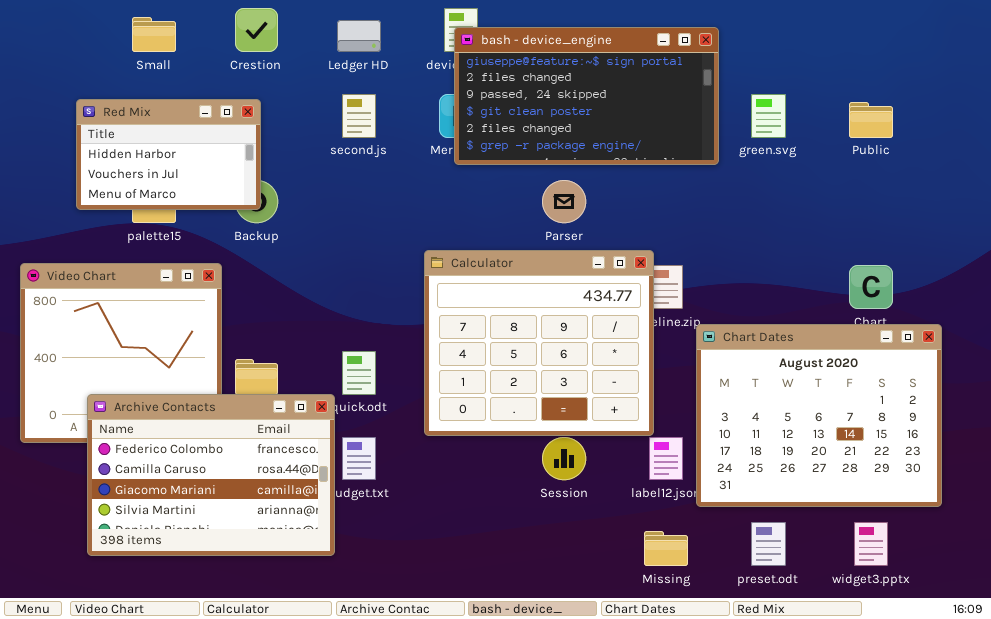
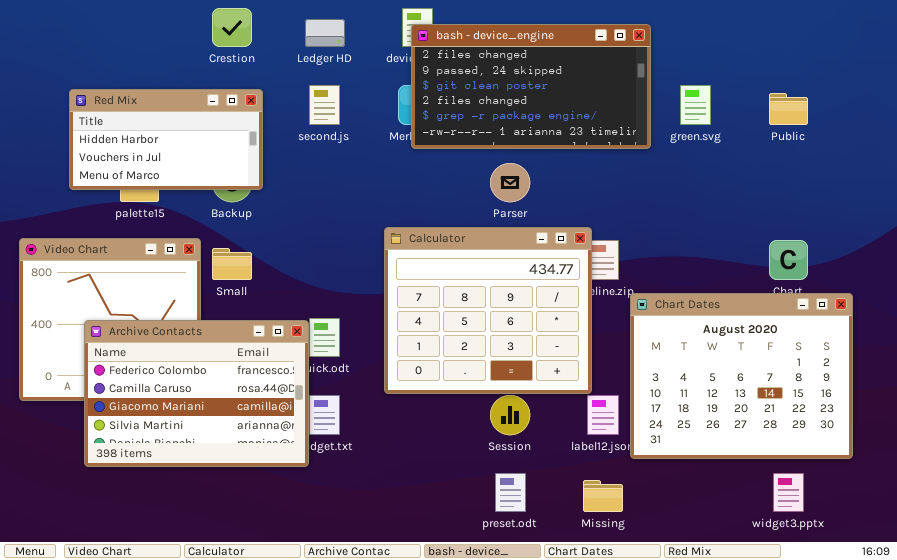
Small: [132,17,176,52] -> [212,248,252,280], moved
bash - device_engine: [454,27,719,165] -> [411,24,651,149], scrolled down 1 row
Red Mix: [76,99,261,210] -> [69,89,263,190], resized
Archive Contacts: [87,394,335,556] -> [84,320,309,467], moved
preset.odt: [751,522,786,566] -> [495,473,526,512], moved

